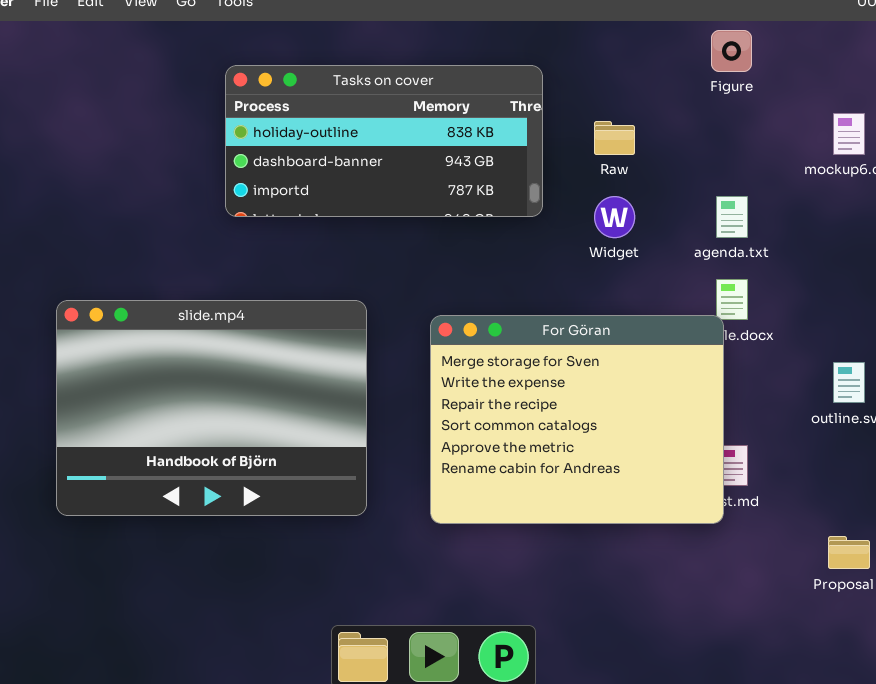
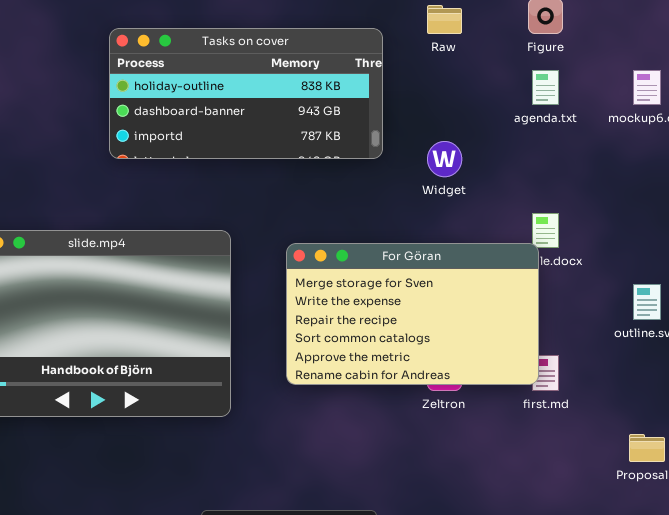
Raw: [594,121,635,155] -> [427,5,462,34], moved
agenda.txt: [716,196,748,238] -> [532,70,559,105], moved
For Göran: [430,315,724,524] -> [286,243,539,385], resized

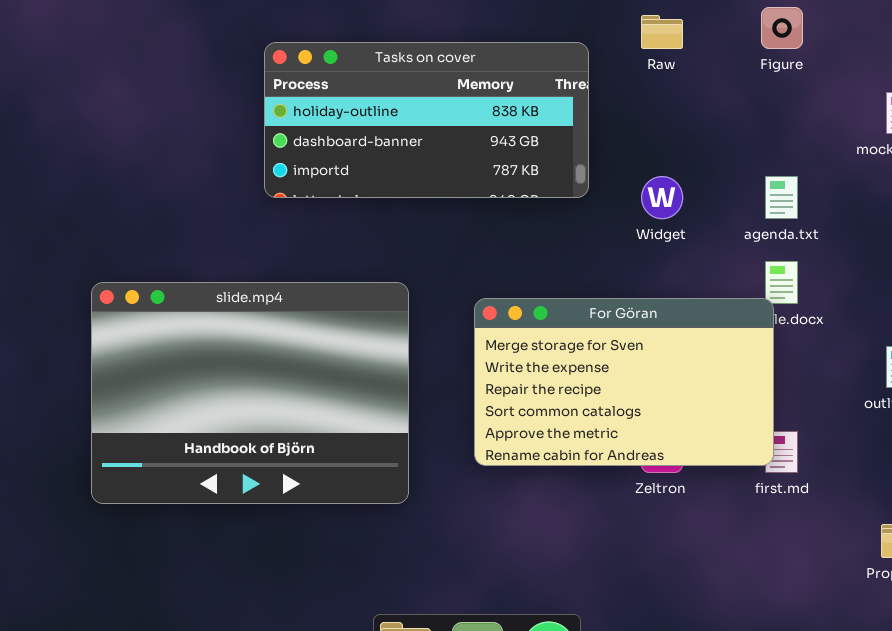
agenda.txt: [532,70,559,105] -> [765,176,798,219], moved

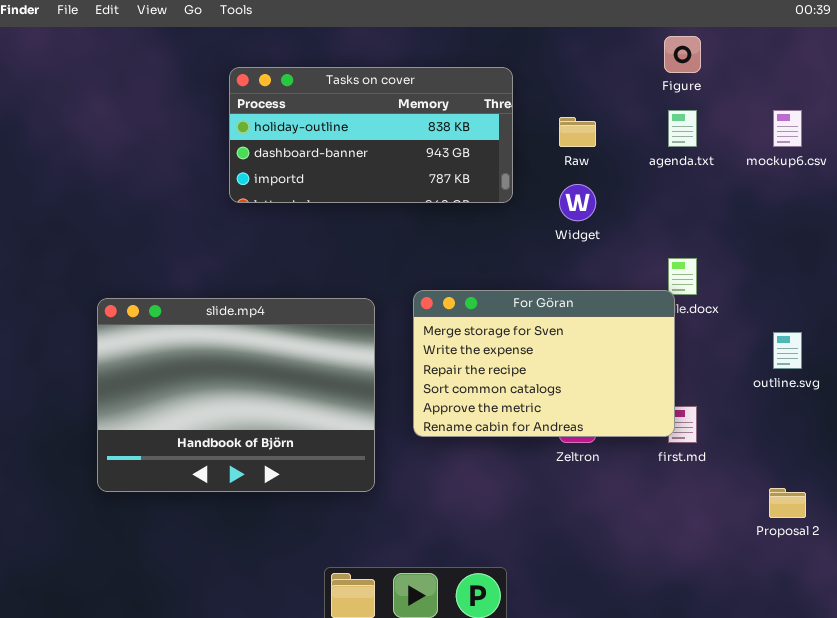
Raw: [641,15,683,49] -> [559,117,596,147], moved
agenda.txt: [765,176,798,219] -> [668,110,697,147], moved
slide.mp4: [91,282,409,504] -> [97,298,375,492], moved

